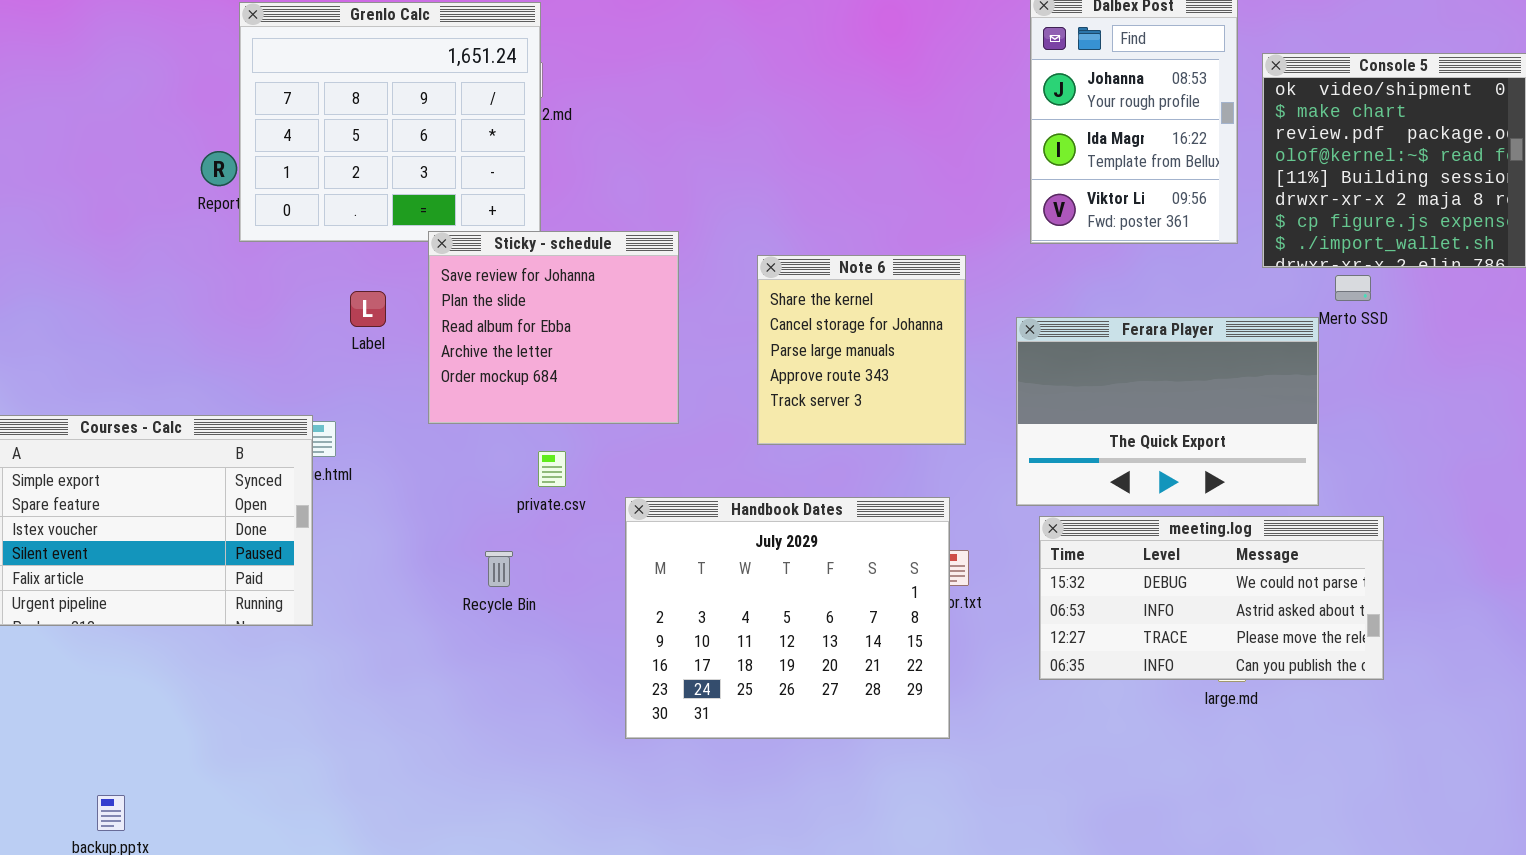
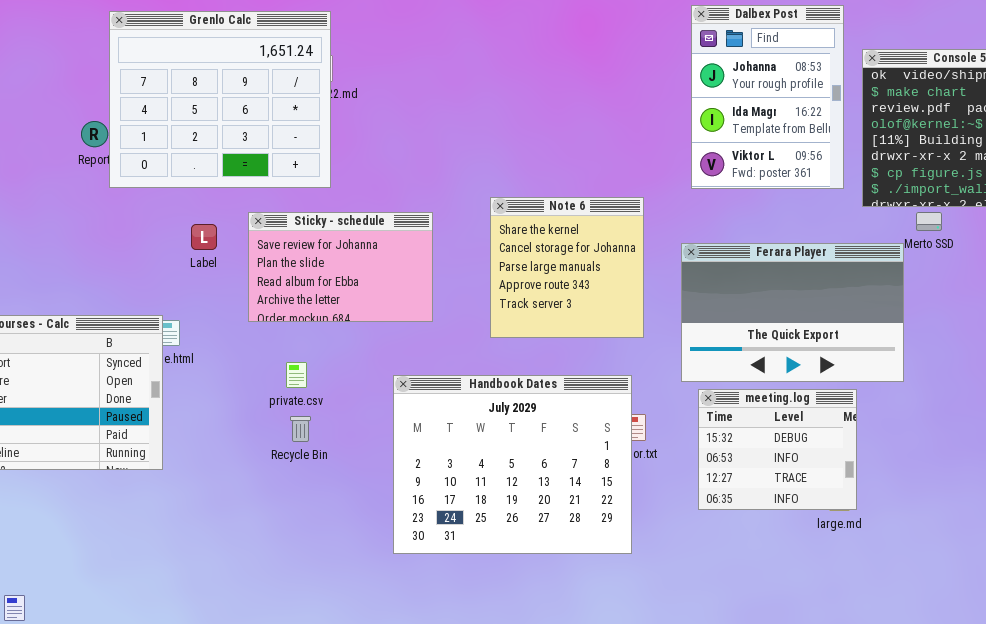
Sticky - schedule: [428,231,679,424] -> [248,212,433,322], resized
private.csv: [538,451,566,487] -> [286,362,307,388], moved
meeting.log: [1039,516,1384,680] -> [698,389,857,510], resized

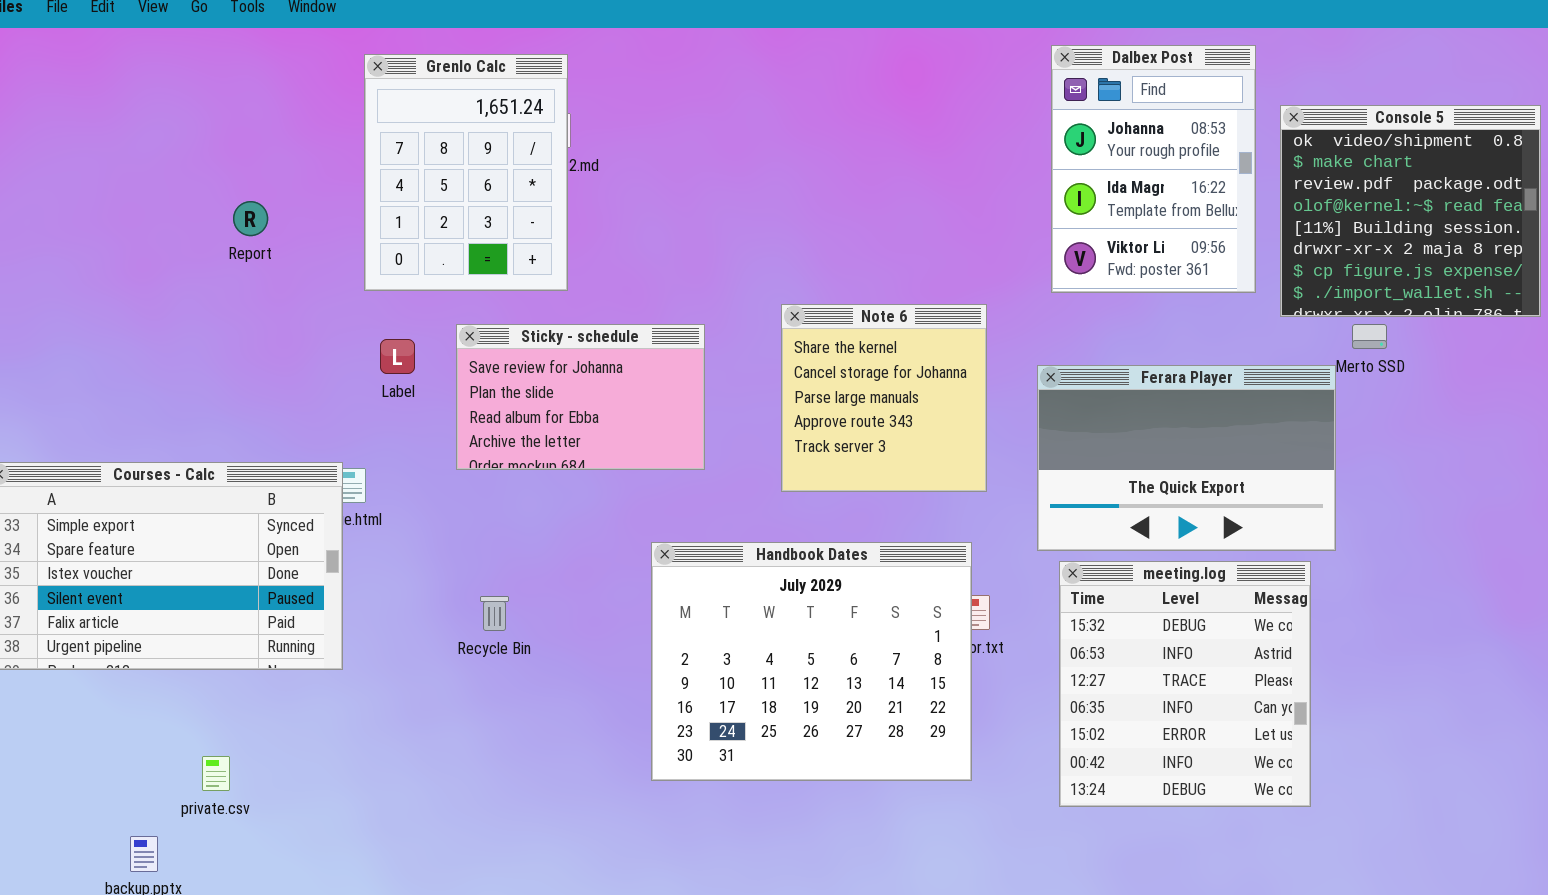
Grenlo Calc: [109,11,331,188] -> [364,54,568,291], resized
private.csv: [286,362,307,388] -> [202,756,230,791], moved
meeting.log: [698,389,857,510] -> [1059,561,1311,807], resized
Recycle Bin: [290,416,311,442] -> [480,596,509,631], moved

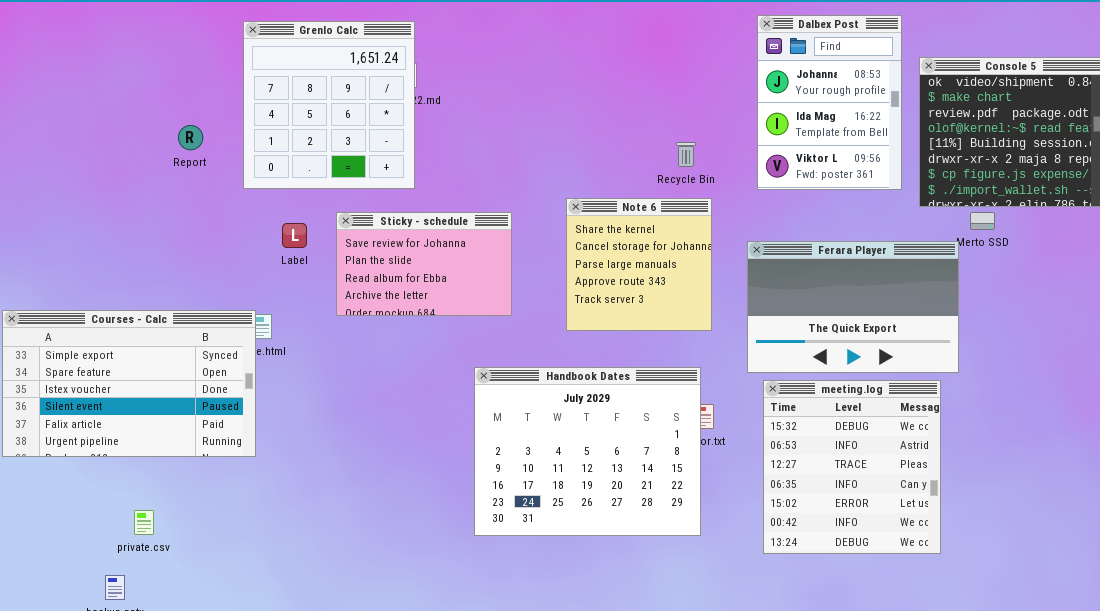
Grenlo Calc: [364,54,568,291] -> [243,21,415,189], resized
Recycle Bin: [480,596,509,631] -> [676,142,696,167], moved
private.csv: [202,756,230,791] -> [134,510,154,535], moved

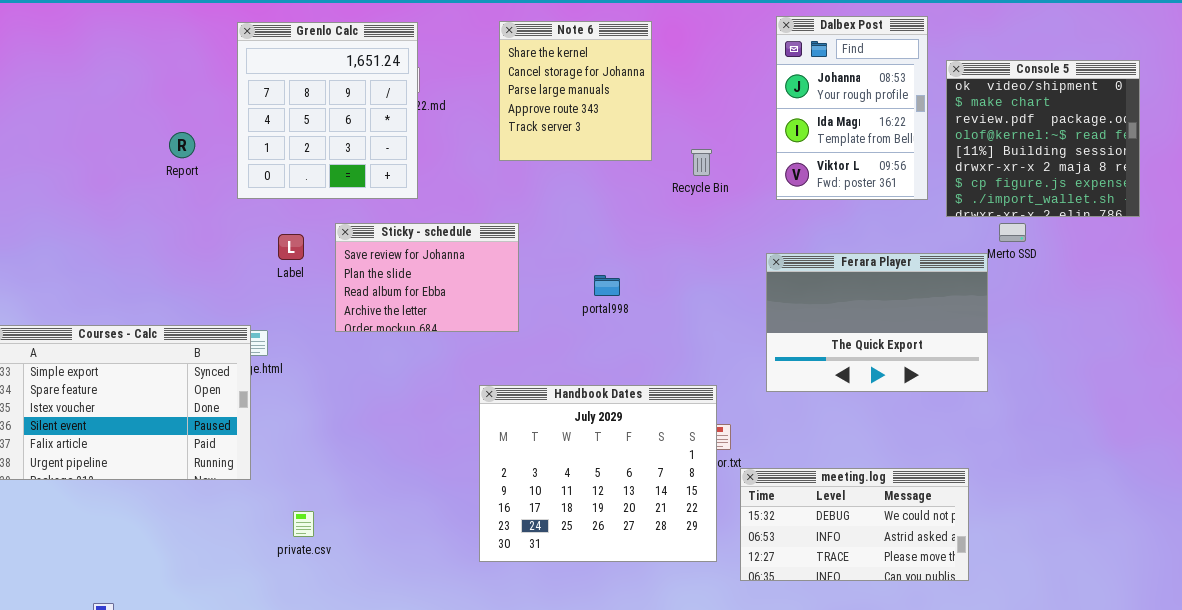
Note 6: [566,198,712,331] -> [499,21,652,161], moved
meeting.log: [763,380,941,554] -> [740,468,969,581], resized
private.csv: [134,510,154,535] -> [293,511,314,537], moved

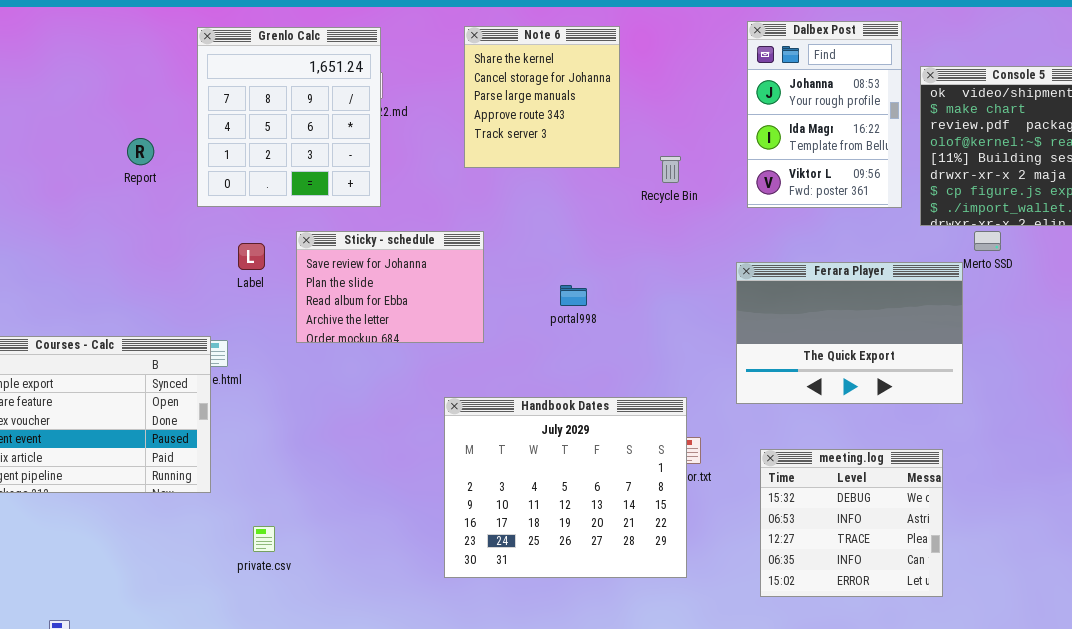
meeting.log: [740,468,969,581] -> [760,449,943,597], resized

